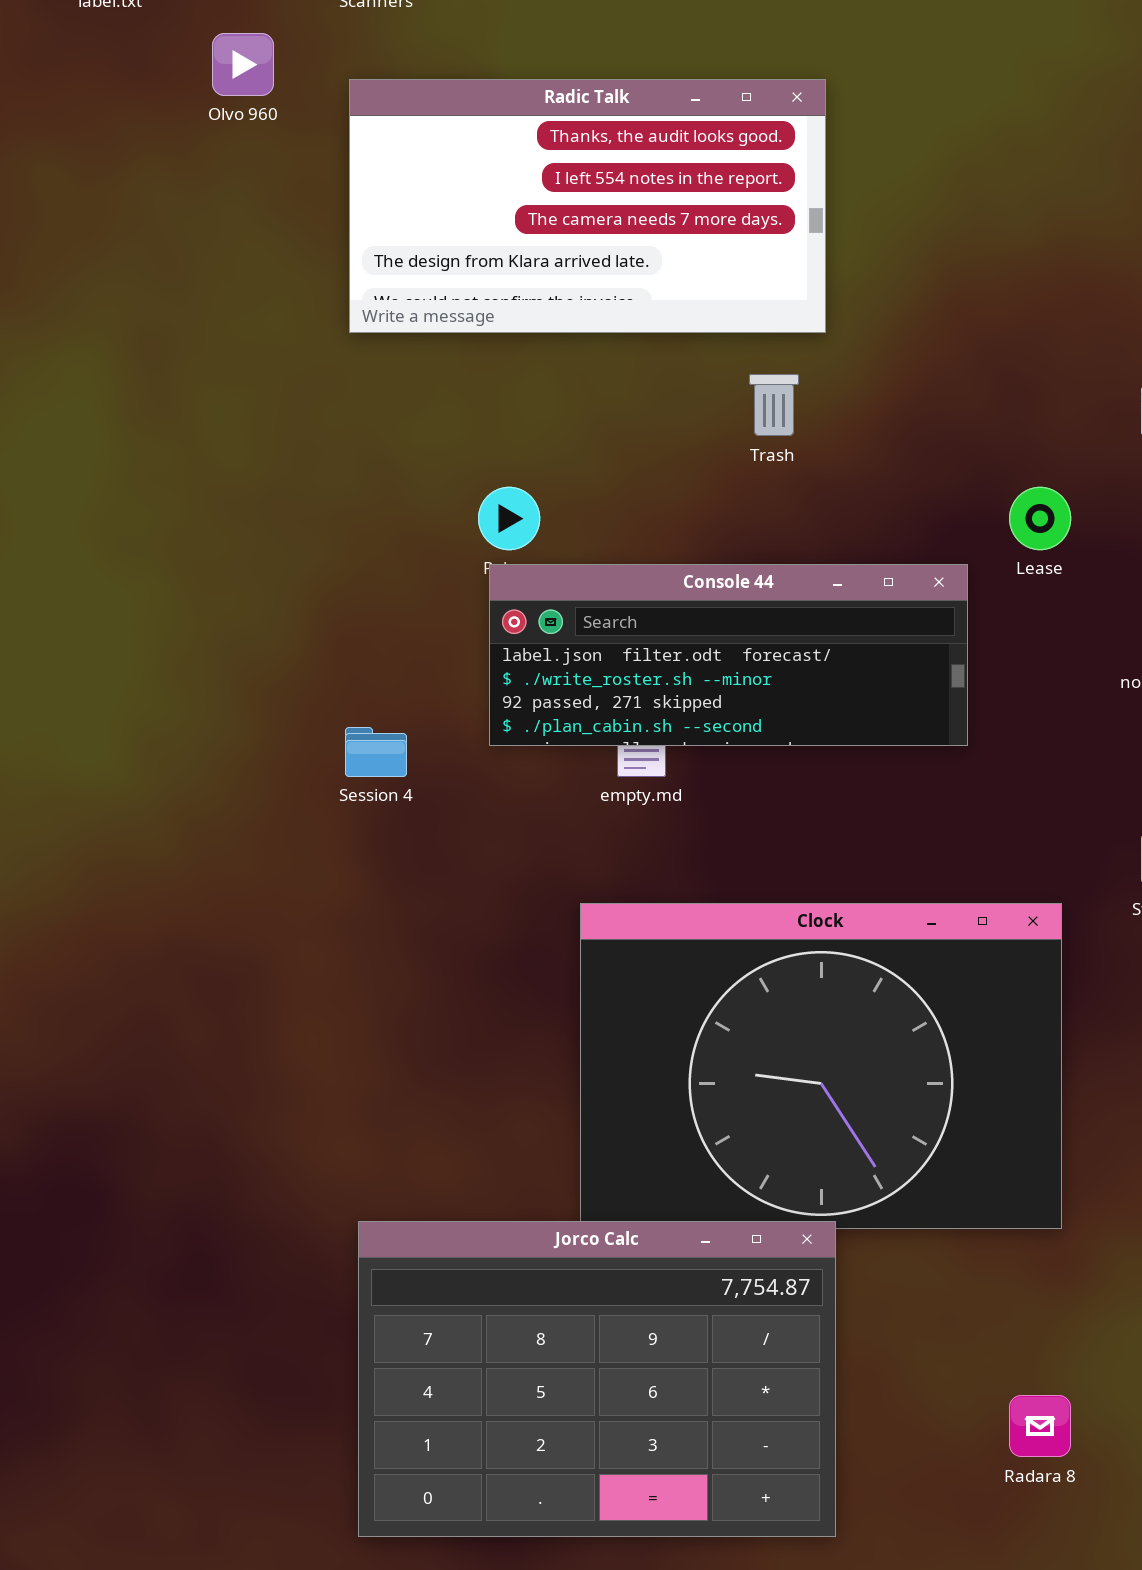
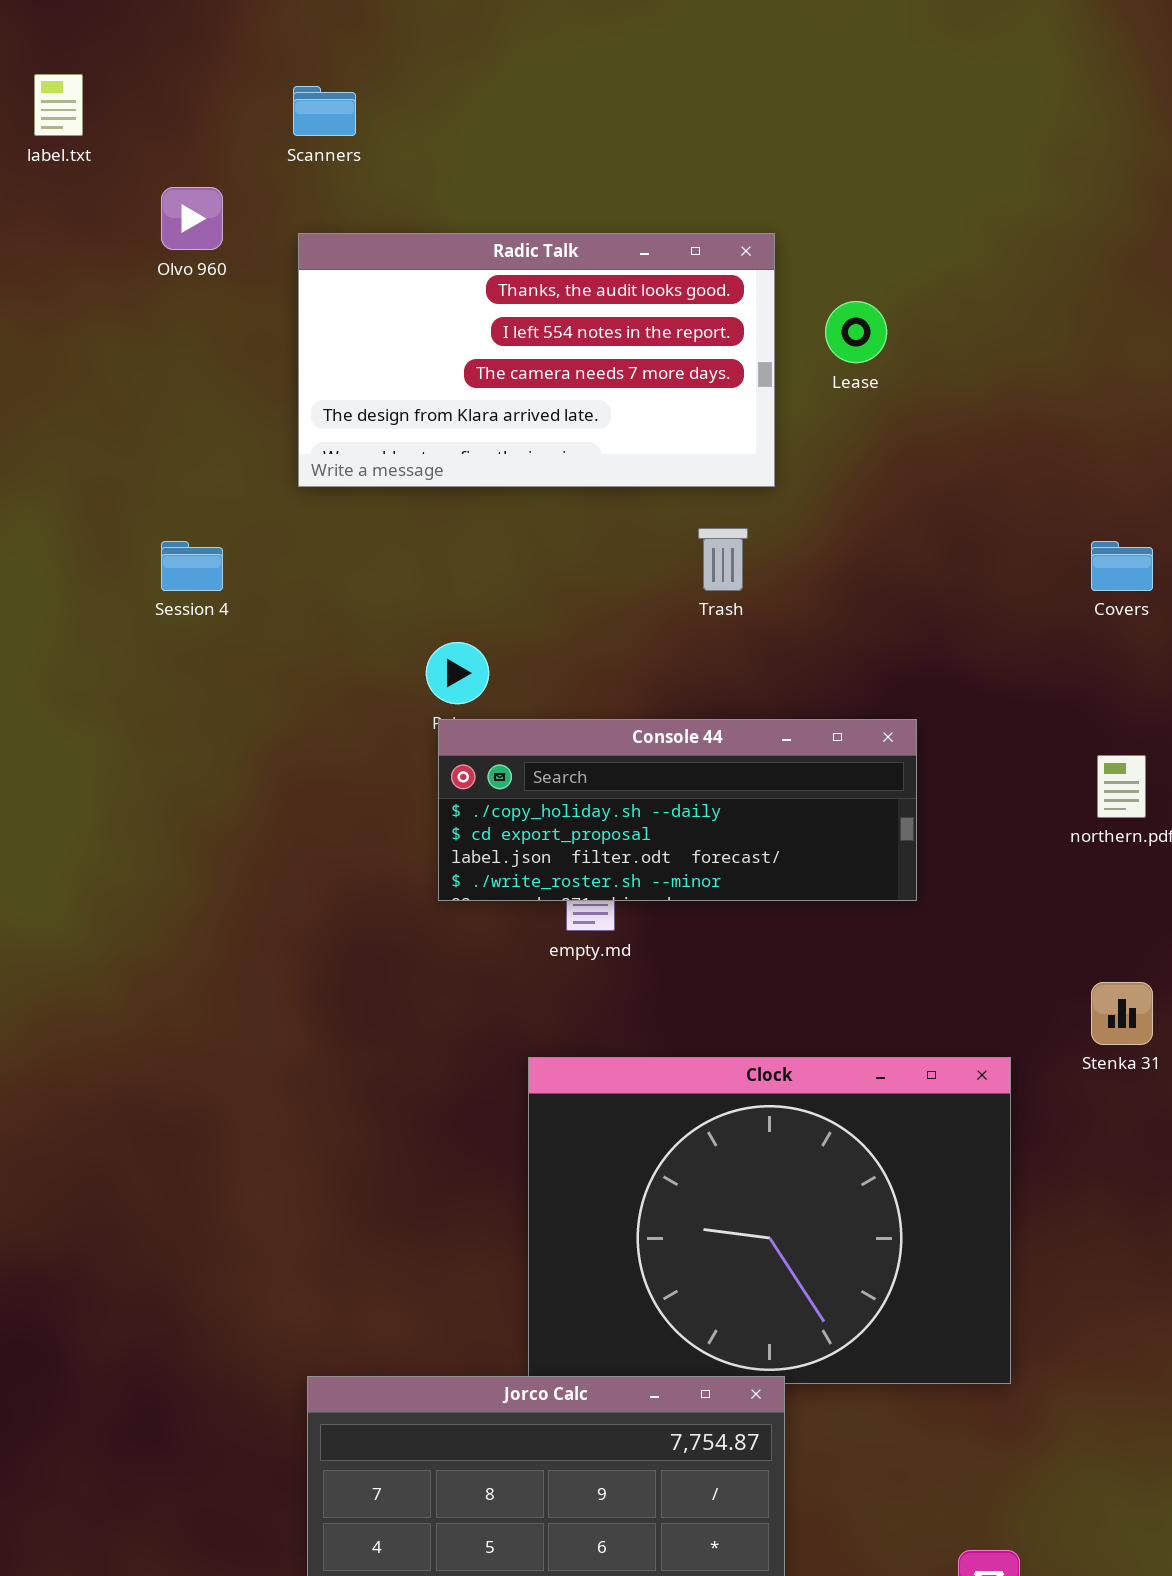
Lease: [1009,487,1071,550] -> [825,301,887,363], moved
Console 44: [489,564,968,746] -> [438,719,917,901], scrolled up 2 rows
Session 4: [345,727,407,777] -> [161,541,223,591], moved

